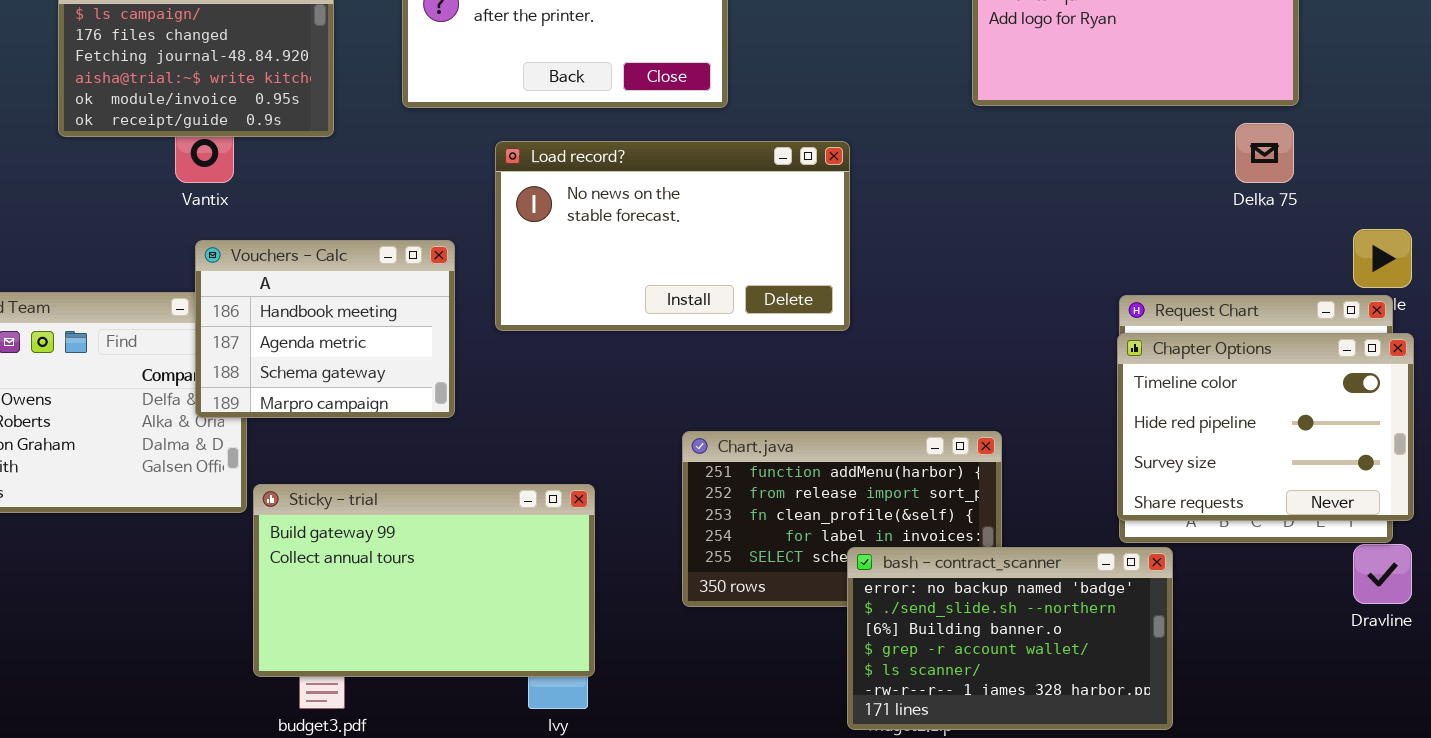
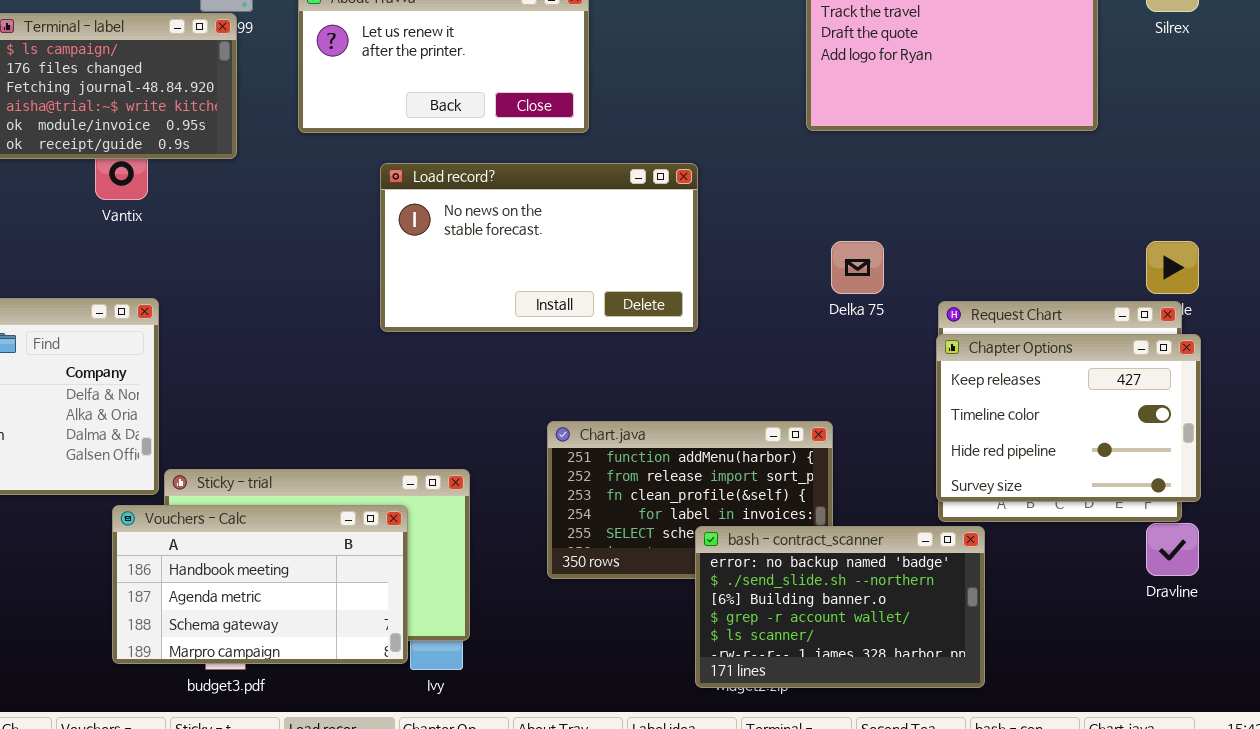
Delka 75: [1235,123,1294,183] -> [831,241,884,294], moved
Vouchers - Calc: [195,240,455,418] -> [112,505,408,664], moved, resized
Chapter Options: [1117,333,1414,521] -> [936,334,1201,502], scrolled up 1 row

